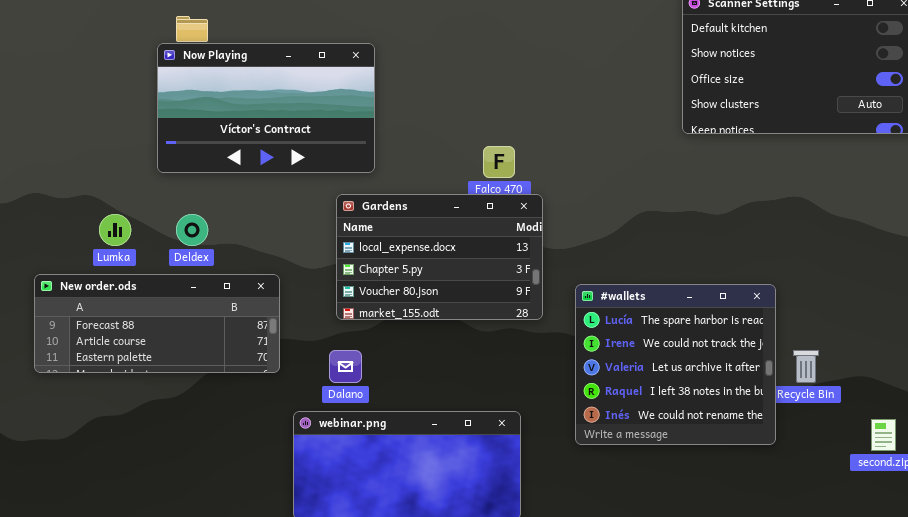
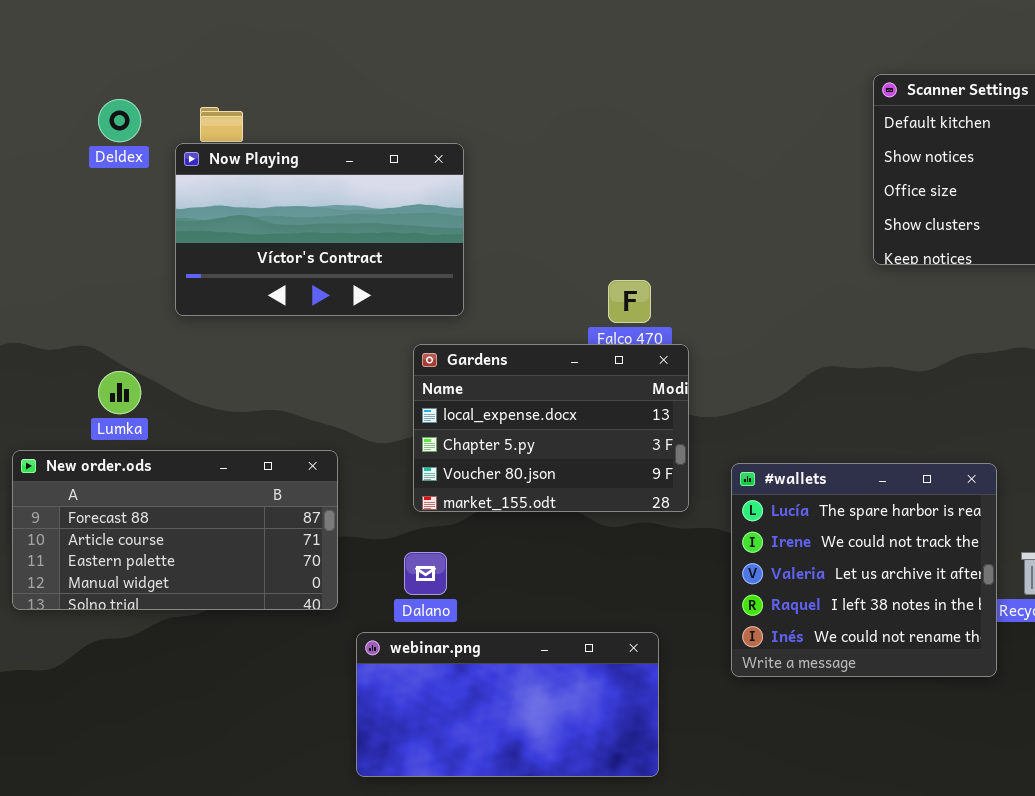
Deldex: [176,214,208,246] -> [98,99,141,142], moved
New order.ods: [34,274,280,373] -> [12,450,338,610], resized

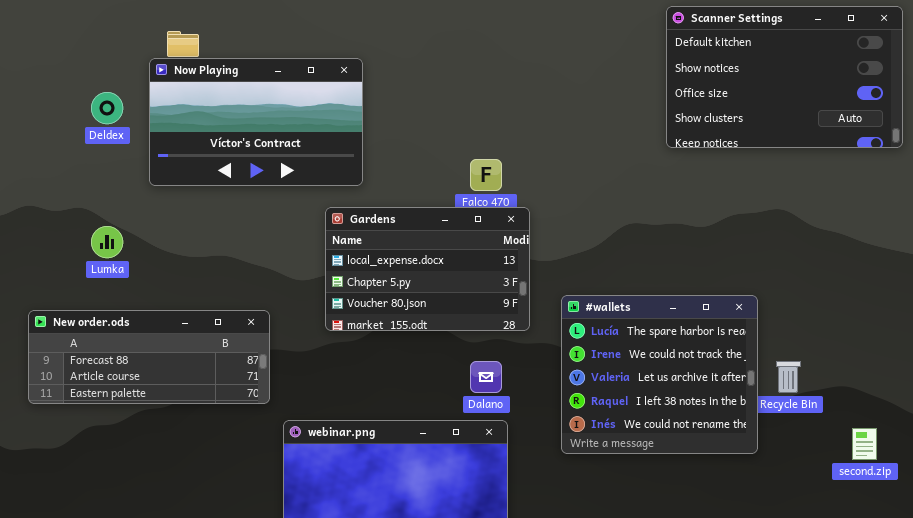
Deldex: [98,99,141,142] -> [91,92,123,124], moved
New order.ods: [12,450,338,610] -> [28,310,270,404], resized
Dalano: [404,552,447,595] -> [470,361,502,393], moved

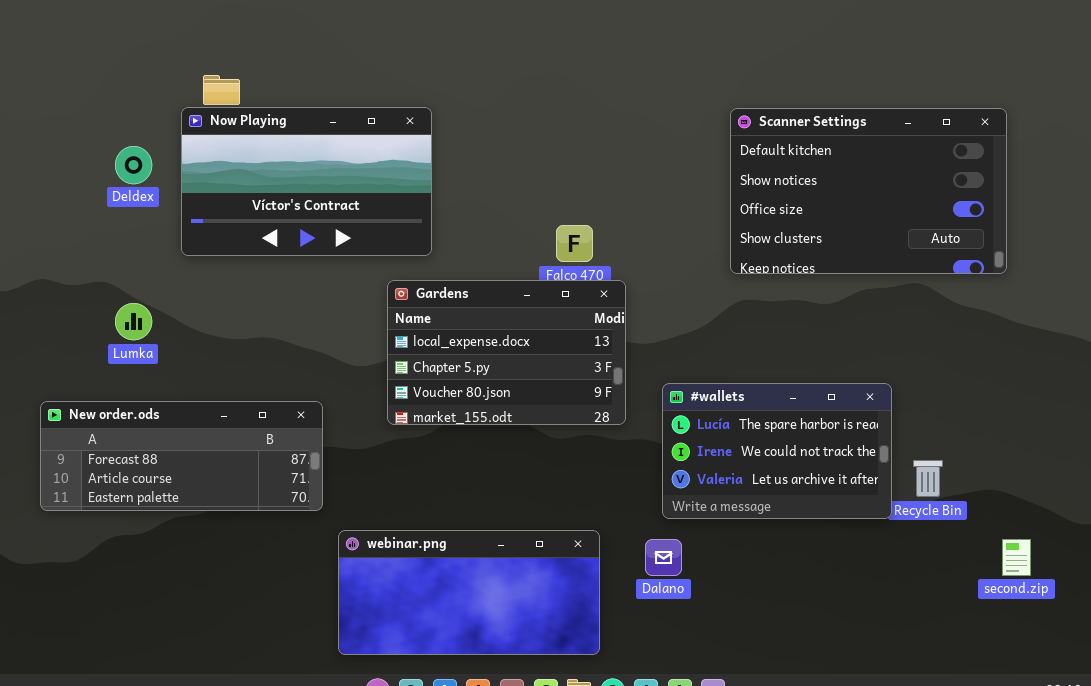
Scanner Settings: [666,6,903,148] -> [730,108,1007,274], moved
#wallets: [561,295,758,454] -> [662,383,892,519], resized
Dalano: [470,361,502,393] -> [645,539,682,576], moved

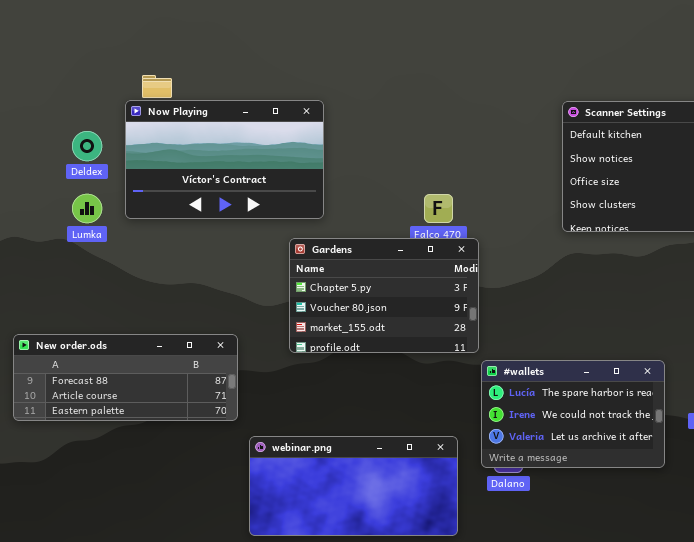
Gardens: [387,280,626,425] -> [289,238,479,353], scrolled down 1 row
Lumka: [115,303,152,340] -> [72,194,102,223], moved
#wallets: [662,383,892,519] -> [481,360,665,468], moved

